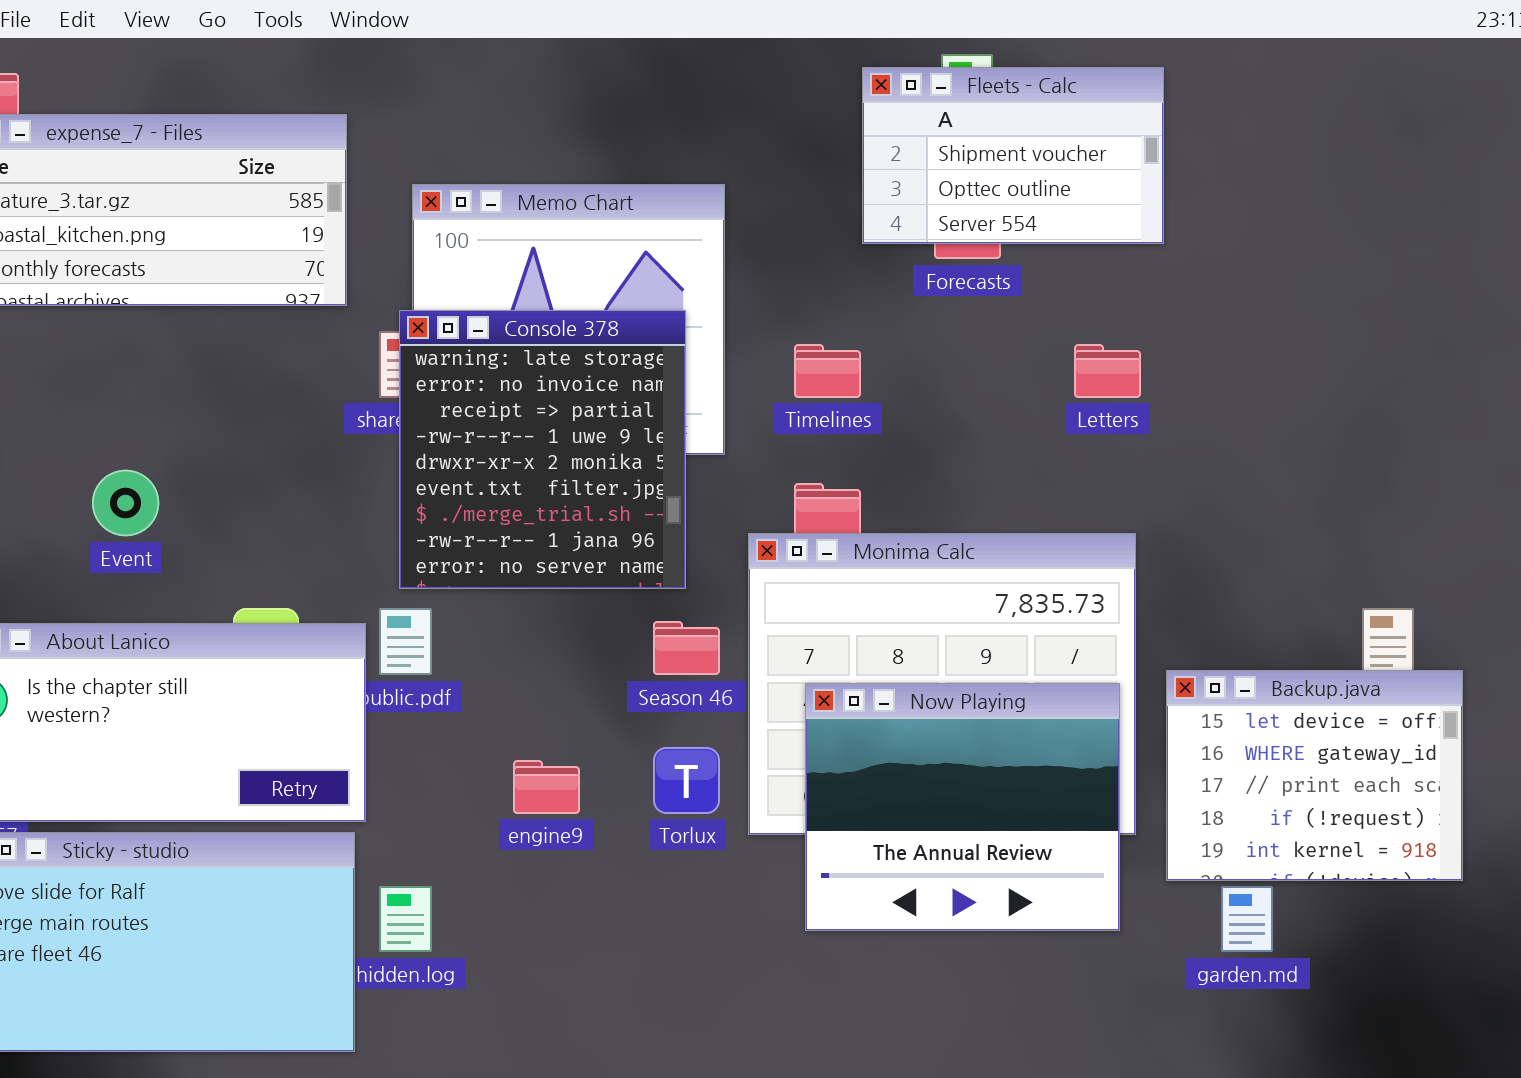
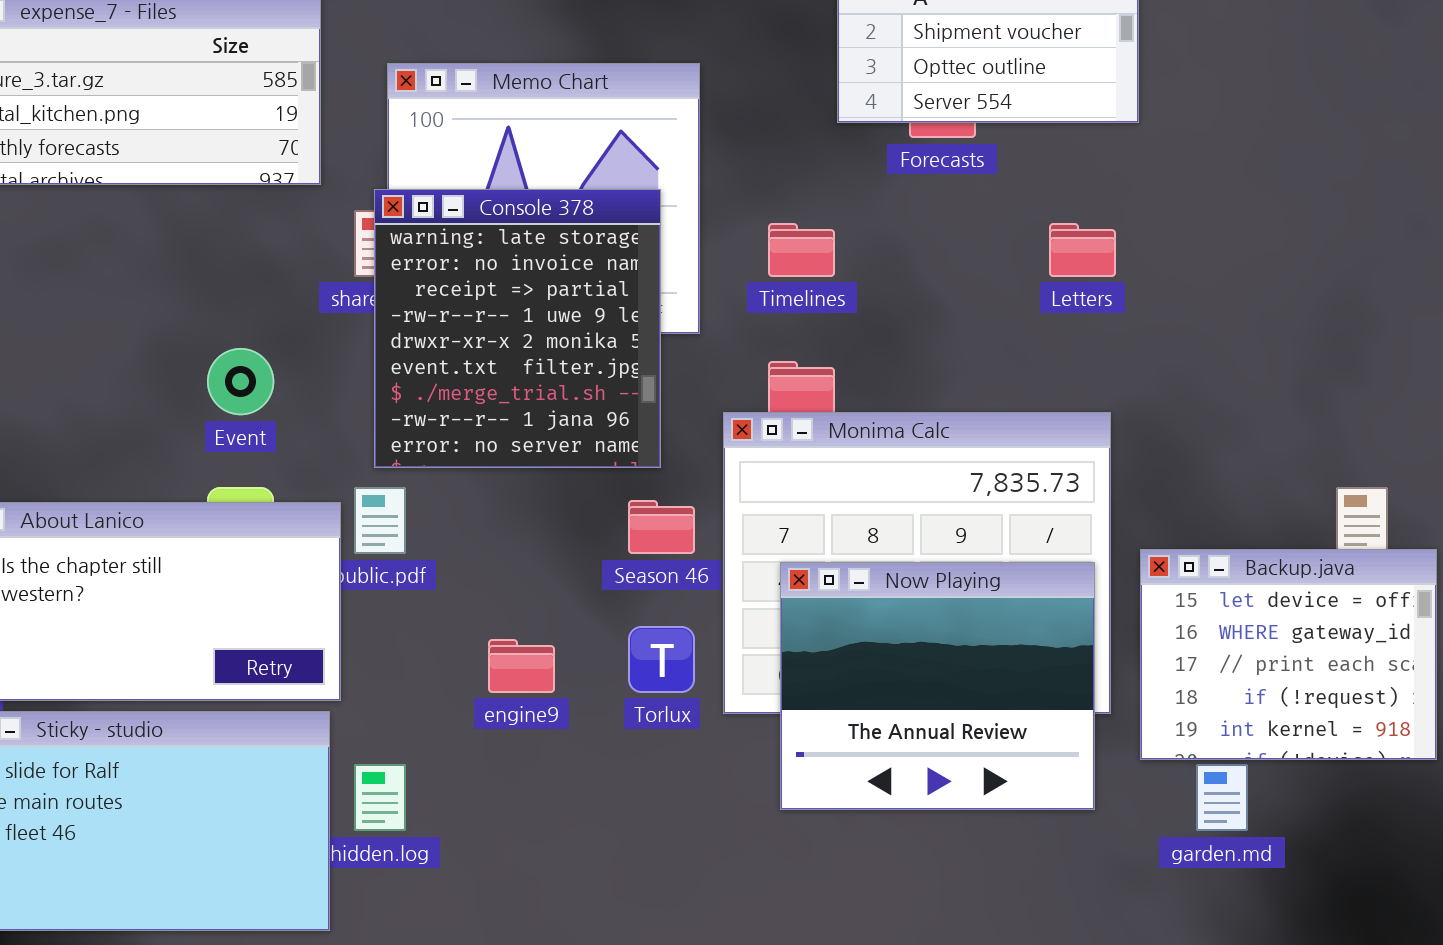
Event: [92,470,159,536] -> [207,348,274,415], moved

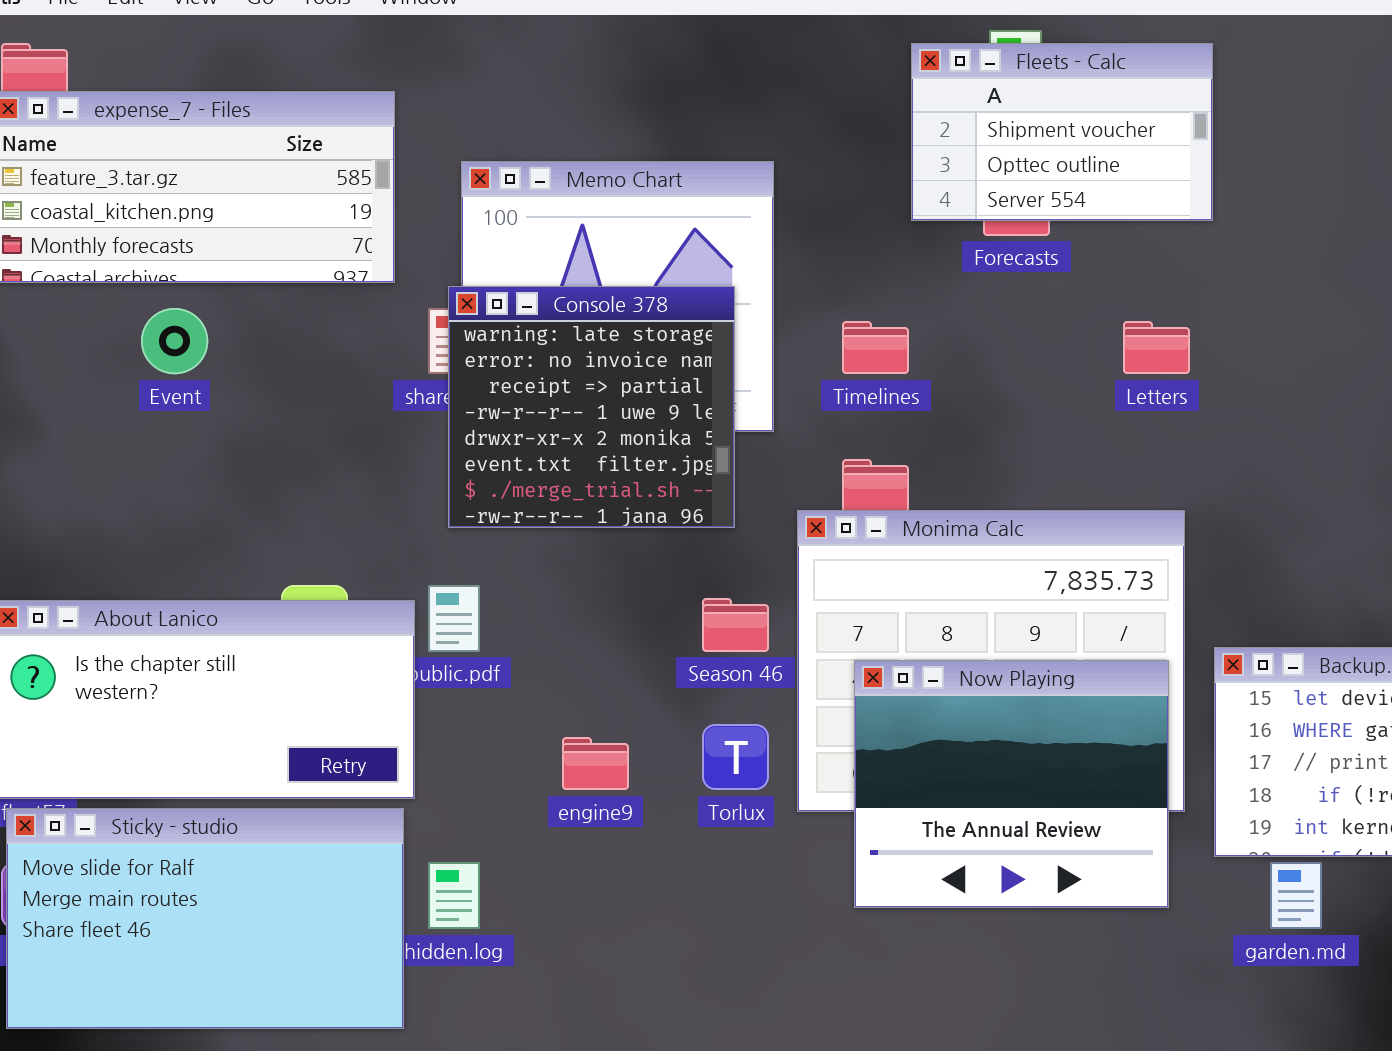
Console 378: [374,189,661,468] -> [448,286,735,528], resized
Event: [207,348,274,415] -> [141,308,208,374], moved

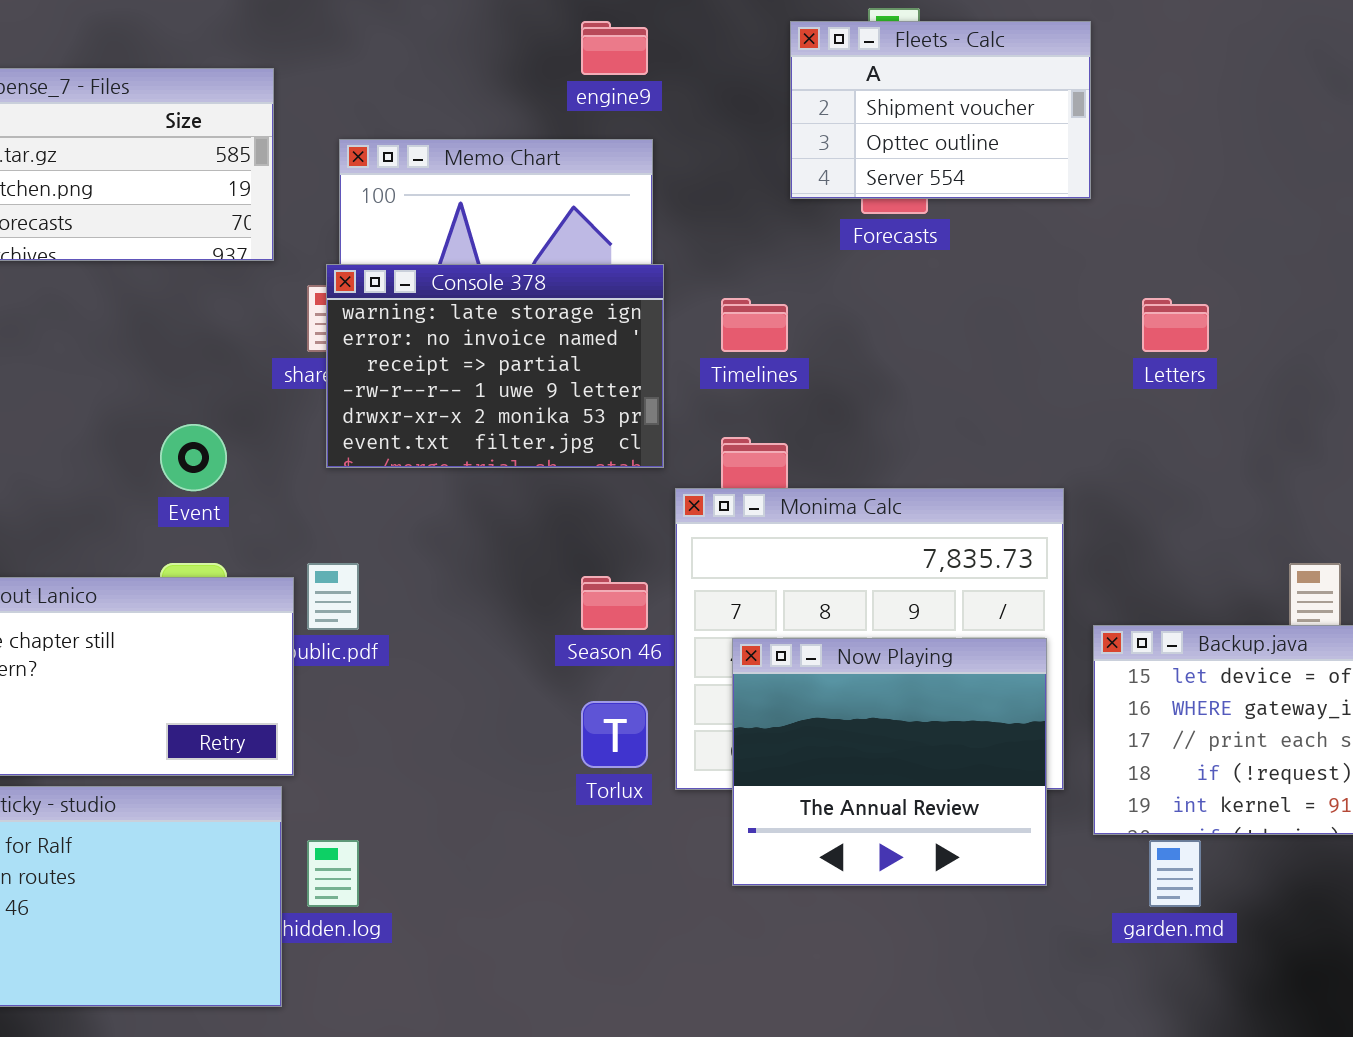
Console 378: [448,286,735,528] -> [326,264,664,468], resized
Event: [141,308,208,374] -> [160,424,227,491], moved
Letters: [1123,321,1190,374] -> [1142,298,1209,352], moved
engine9: [562,737,629,790] -> [581,21,648,75], moved

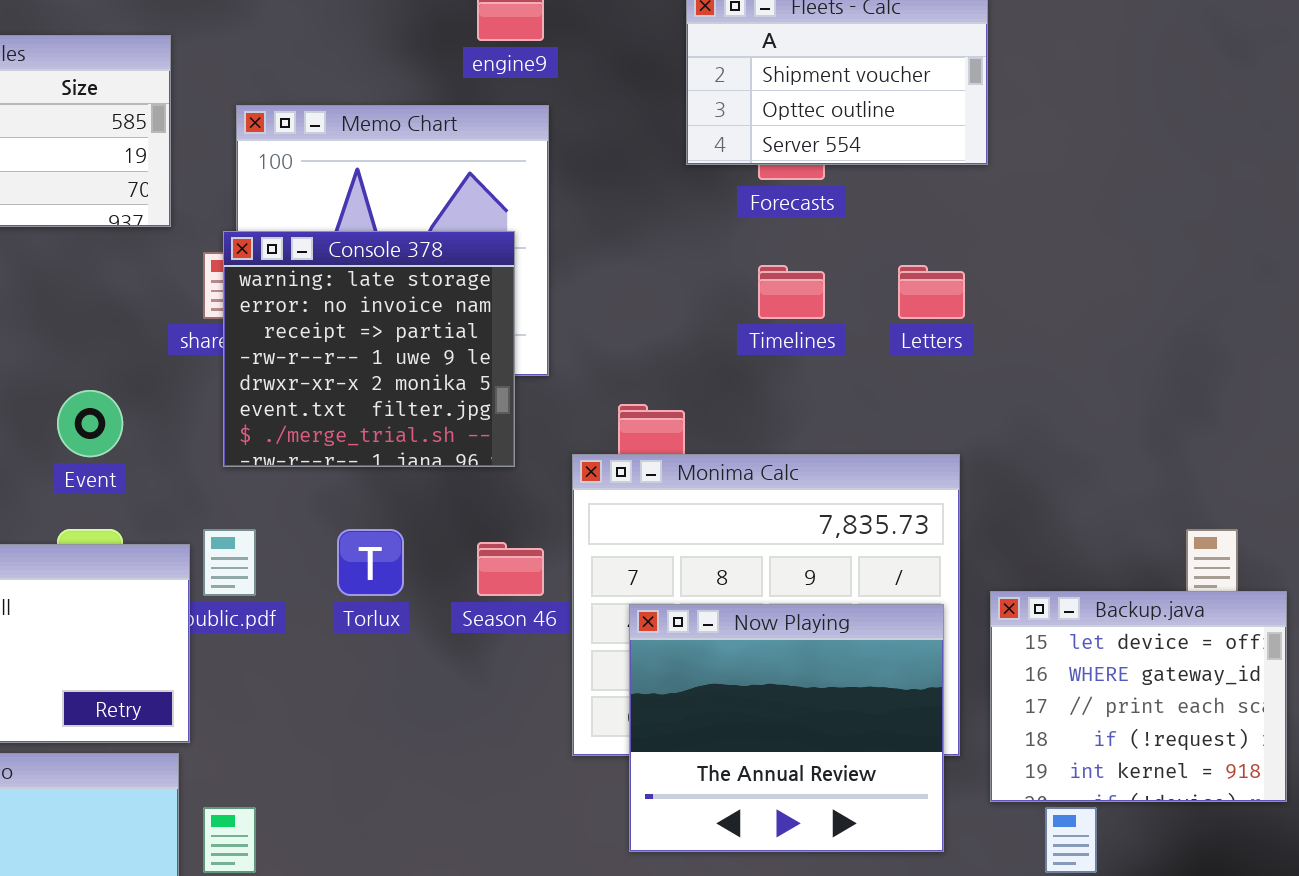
Console 378: [326,264,664,468] -> [223,231,515,467], resized
Timelines: [721,298,788,352] -> [758,265,825,319], moved
Letters: [1142,298,1209,352] -> [898,265,965,319], moved
Torlux: [581,701,648,768] -> [337,529,404,596], moved

